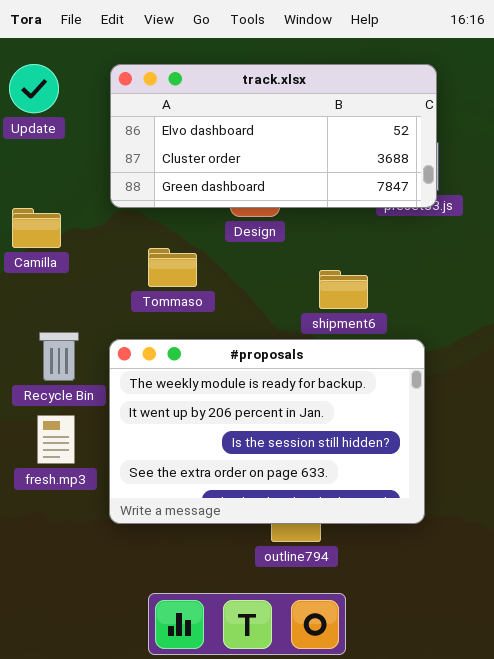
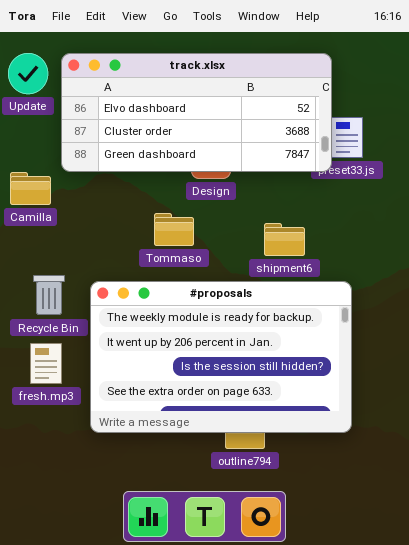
track.xlsx: [110,64,437,208] -> [61,53,332,172], moved
Tommaso: [148,248,197,287] -> [154,213,194,246], moved

